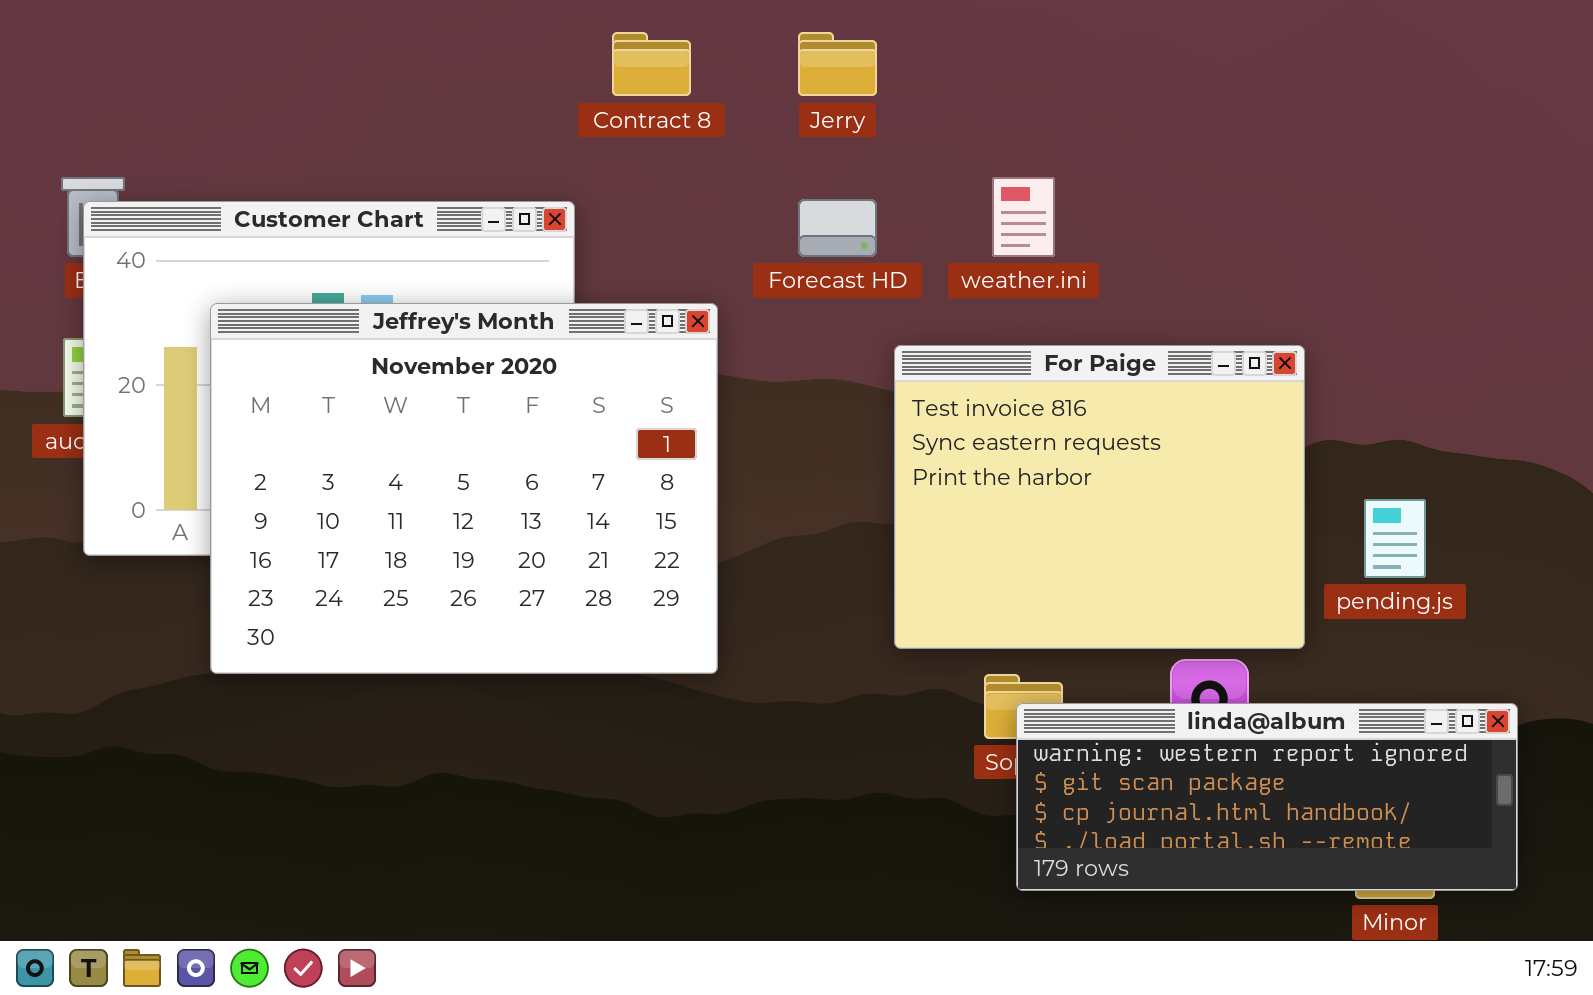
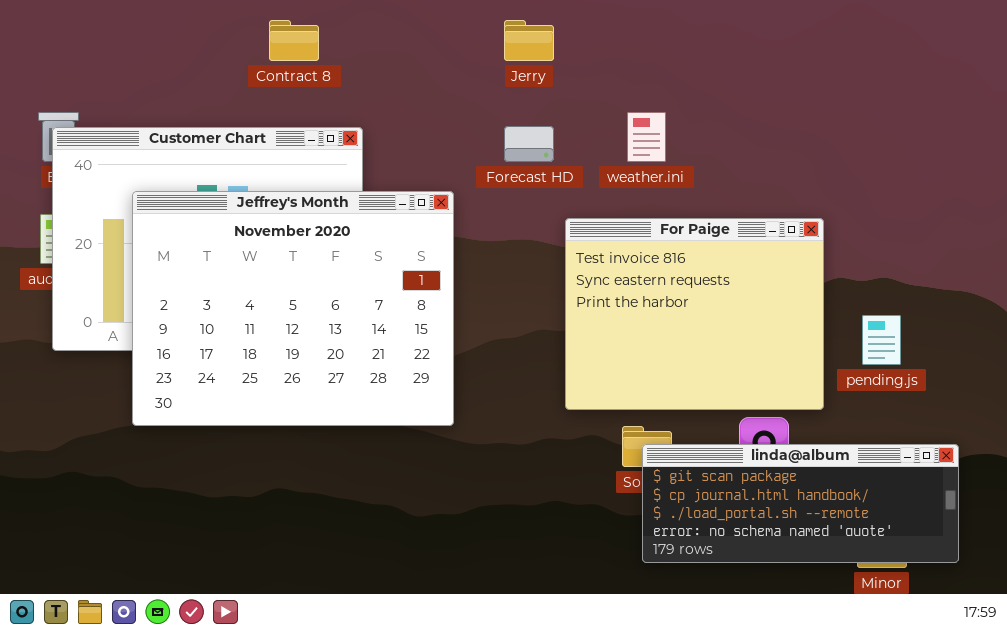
Contract 8: [612,32,691,96] -> [269,20,319,61], moved
linda@album: [1016,703,1518,891] -> [642,444,959,563], scrolled down 1 row

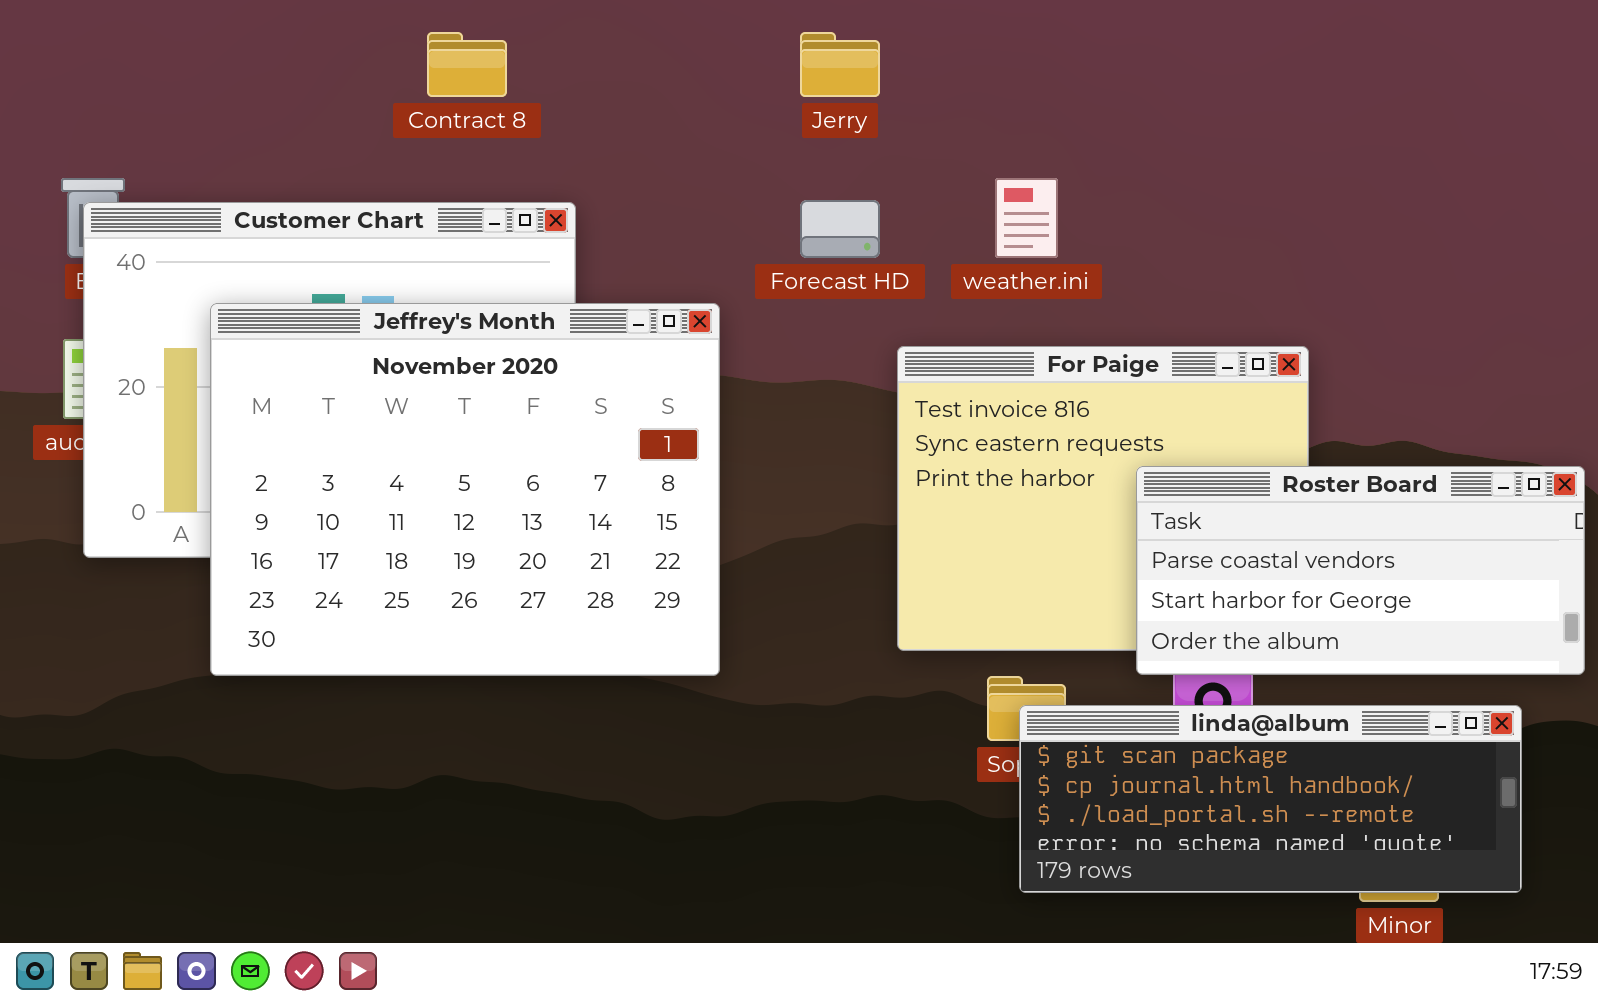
Roster Board: none -> [1136,466,1585,675], opened

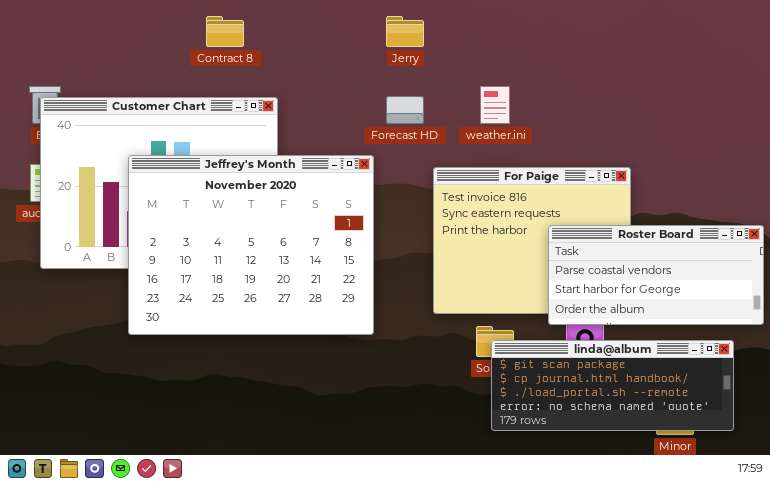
Jeffrey's Month: [210,303,720,676] -> [128,155,374,335], moved

